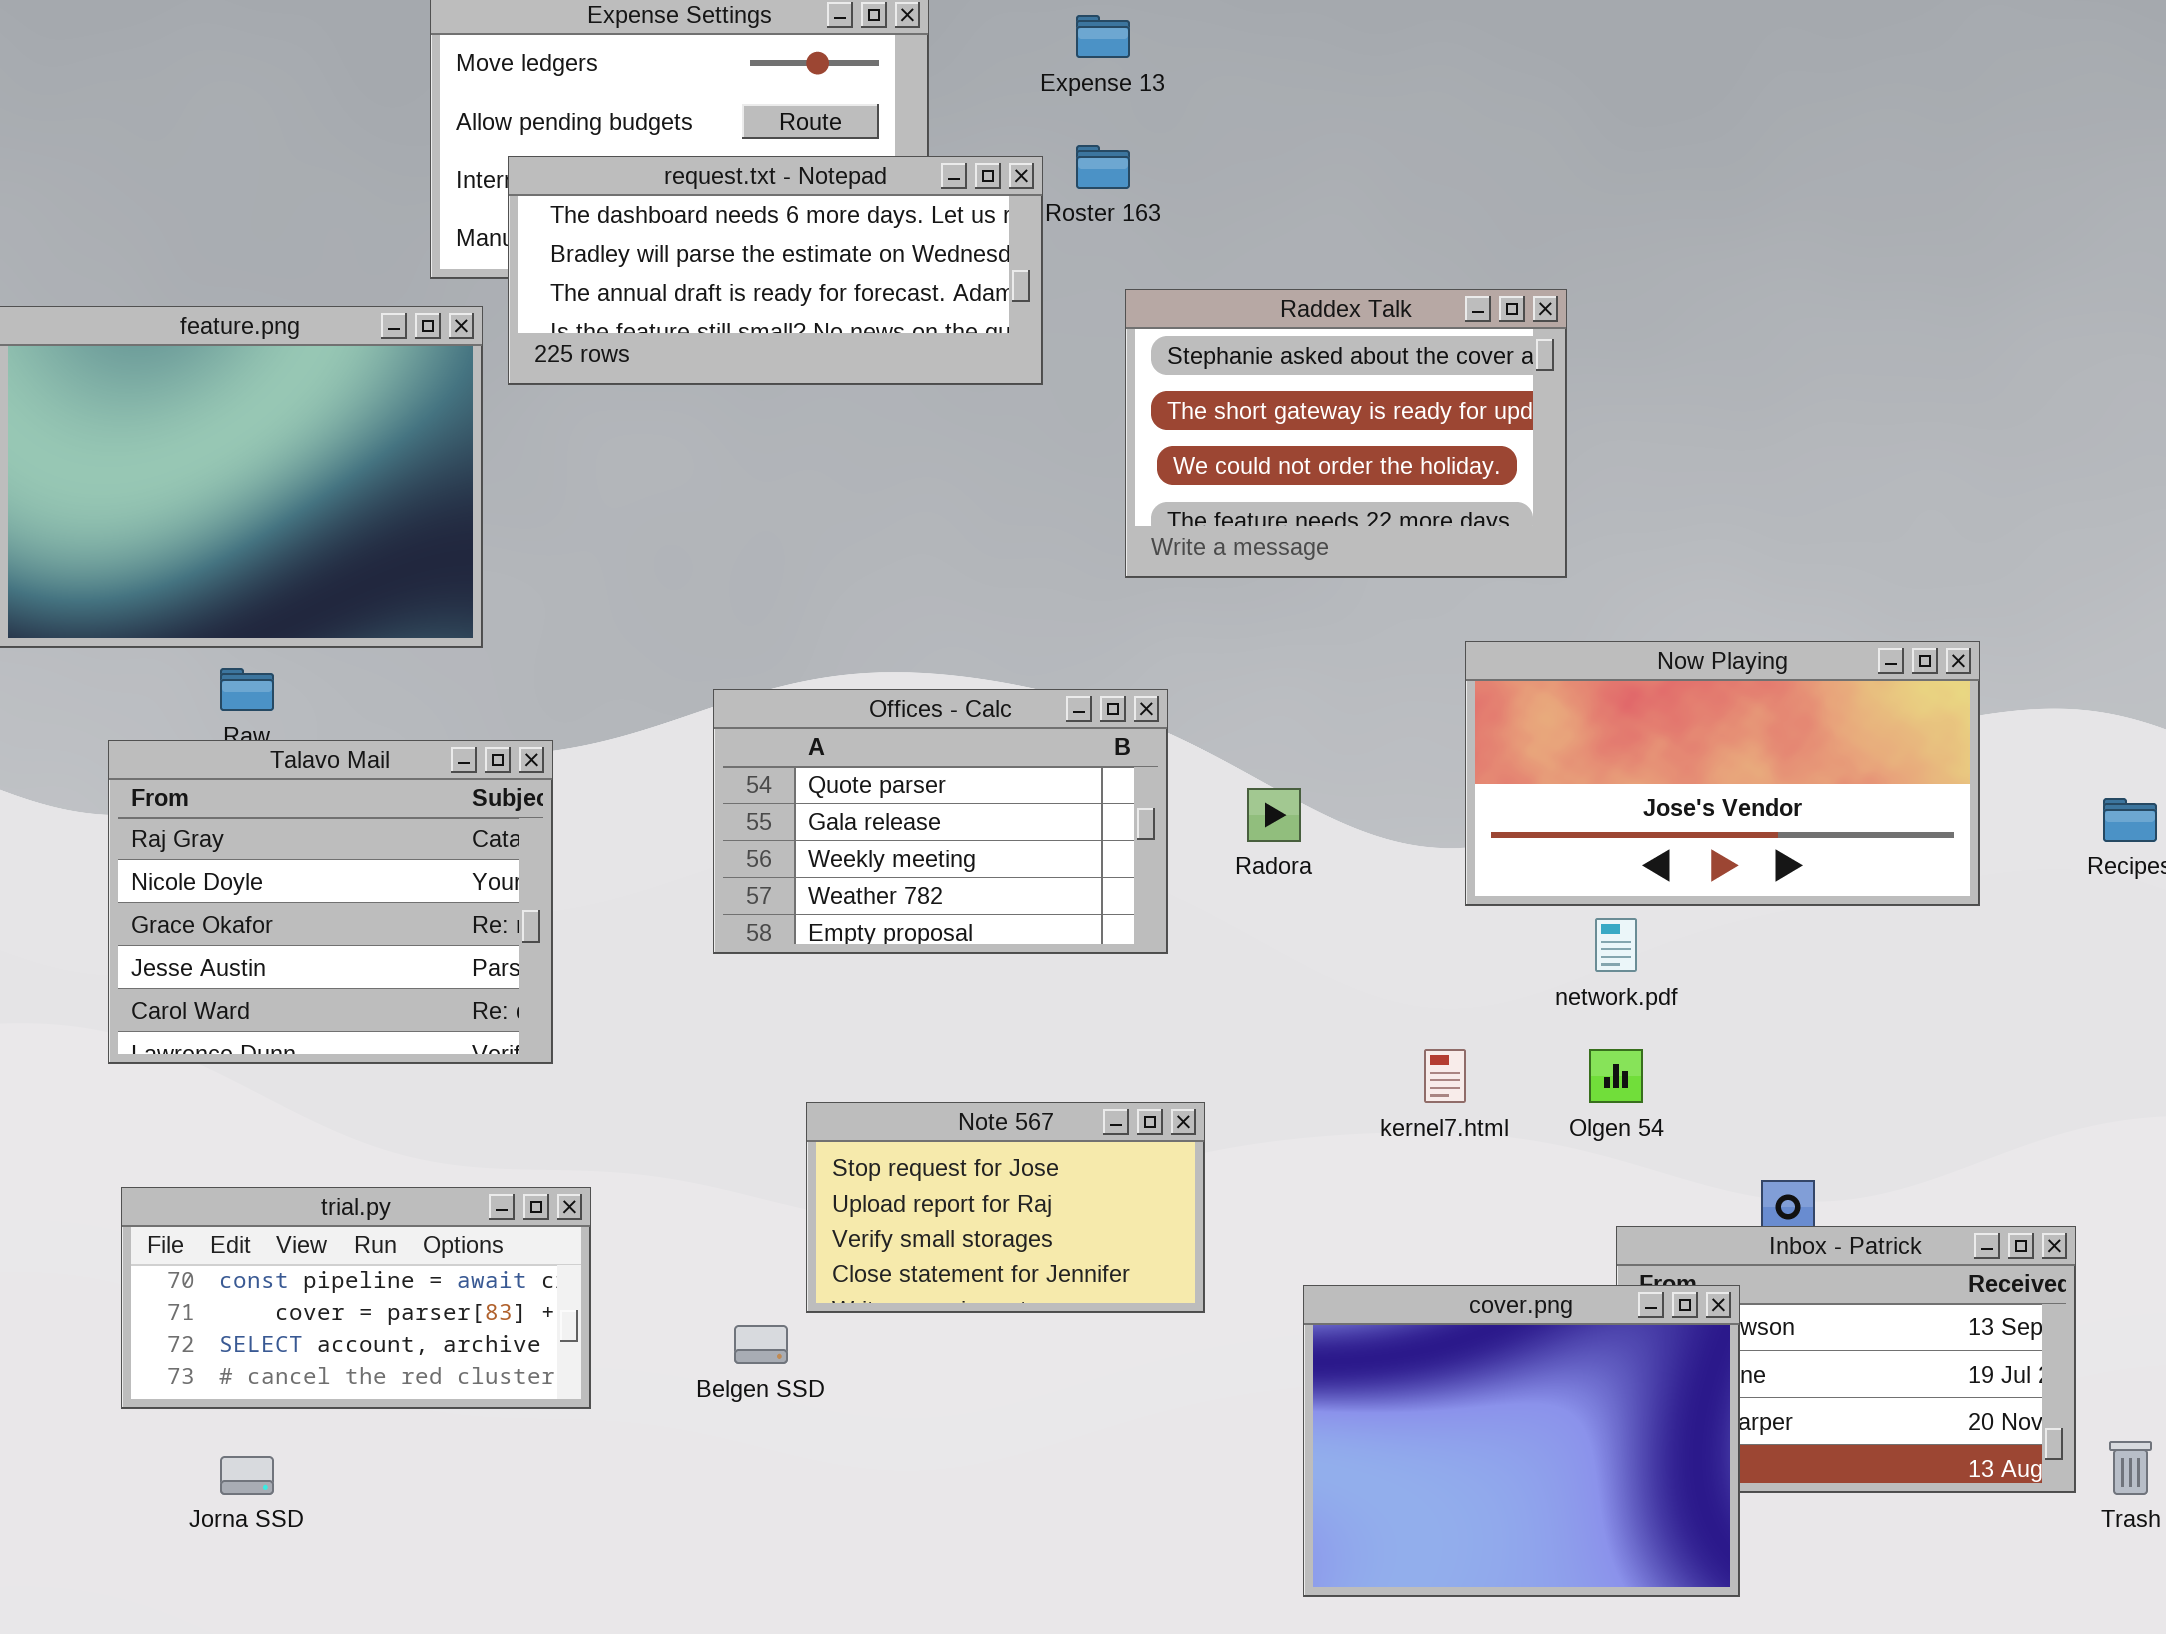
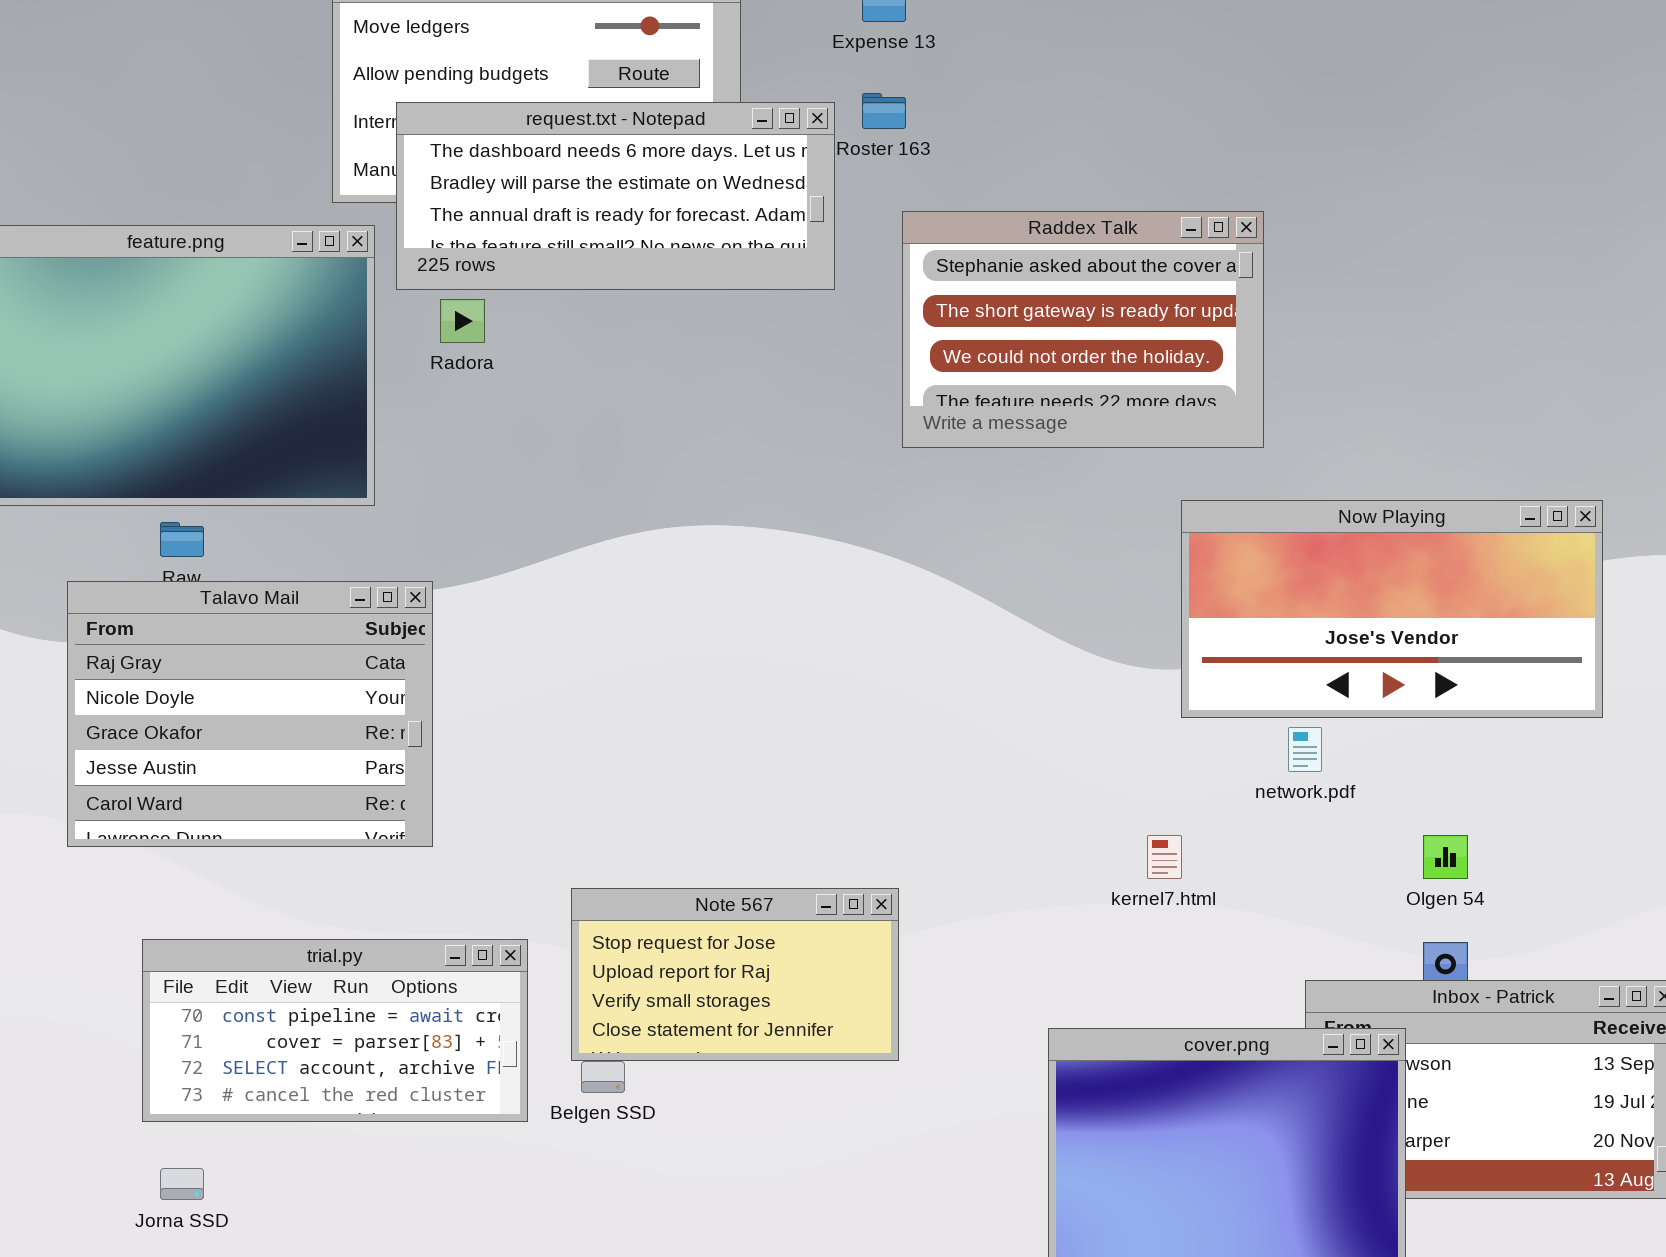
Offices - Calc: [713,689,1168,954] -> none, closed
Radora: [1247,788,1301,842] -> [440,299,485,343], moved
Olgen 54: [1589,1049,1643,1103] -> [1423,835,1468,879], moved
Note 567: [806,1102,1205,1313] -> [571,888,899,1061], moved
trial.py: [121,1187,591,1409] -> [142,939,528,1122], moved

